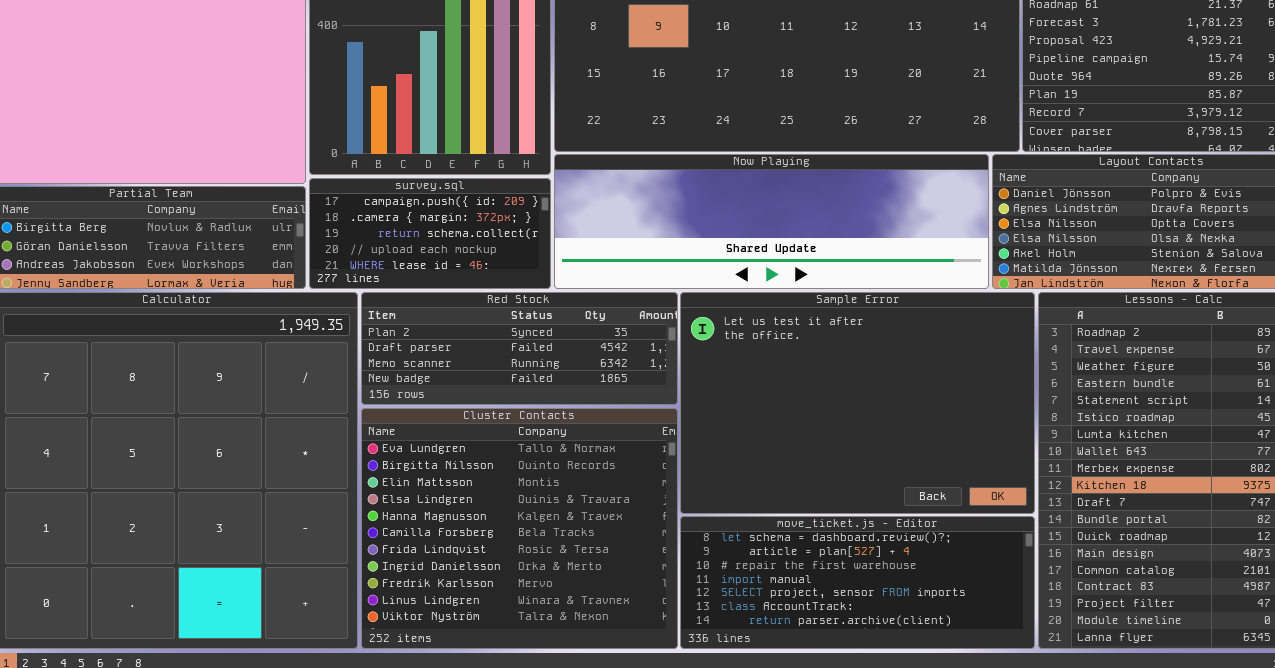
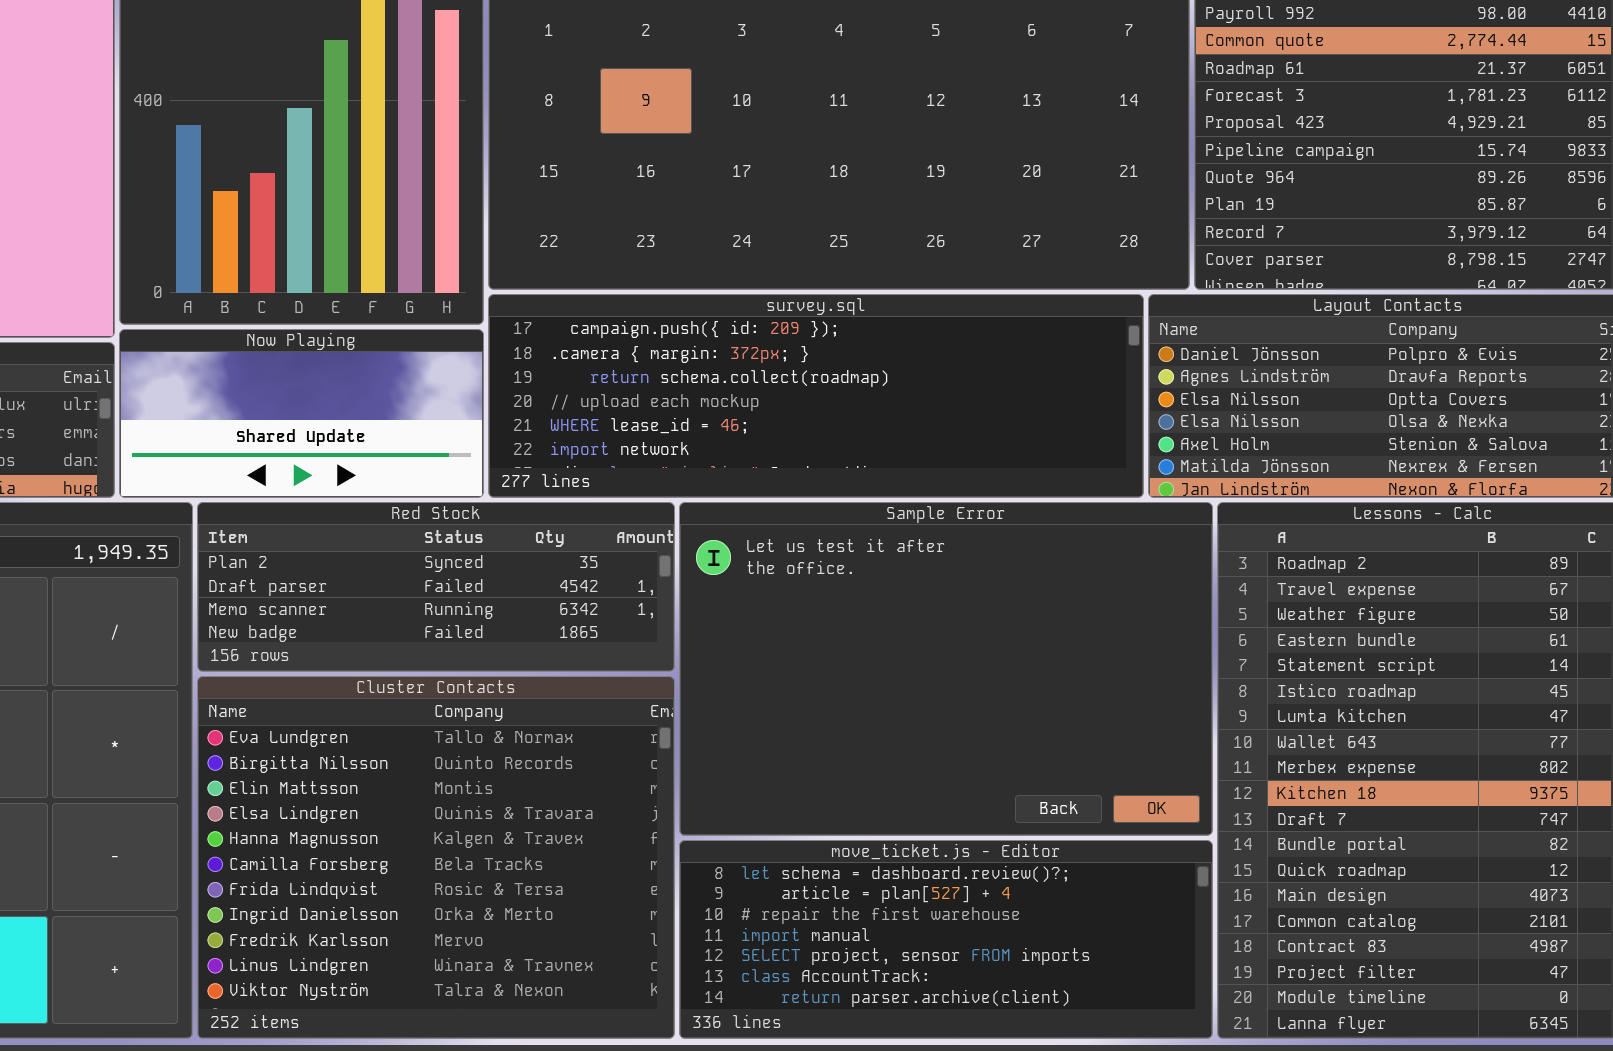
Now Playing: [554,154,989,289] -> [119,329,484,498], moved, resized
survey.sql: [309,178,551,289] -> [488,294,1144,498], moved, resized

